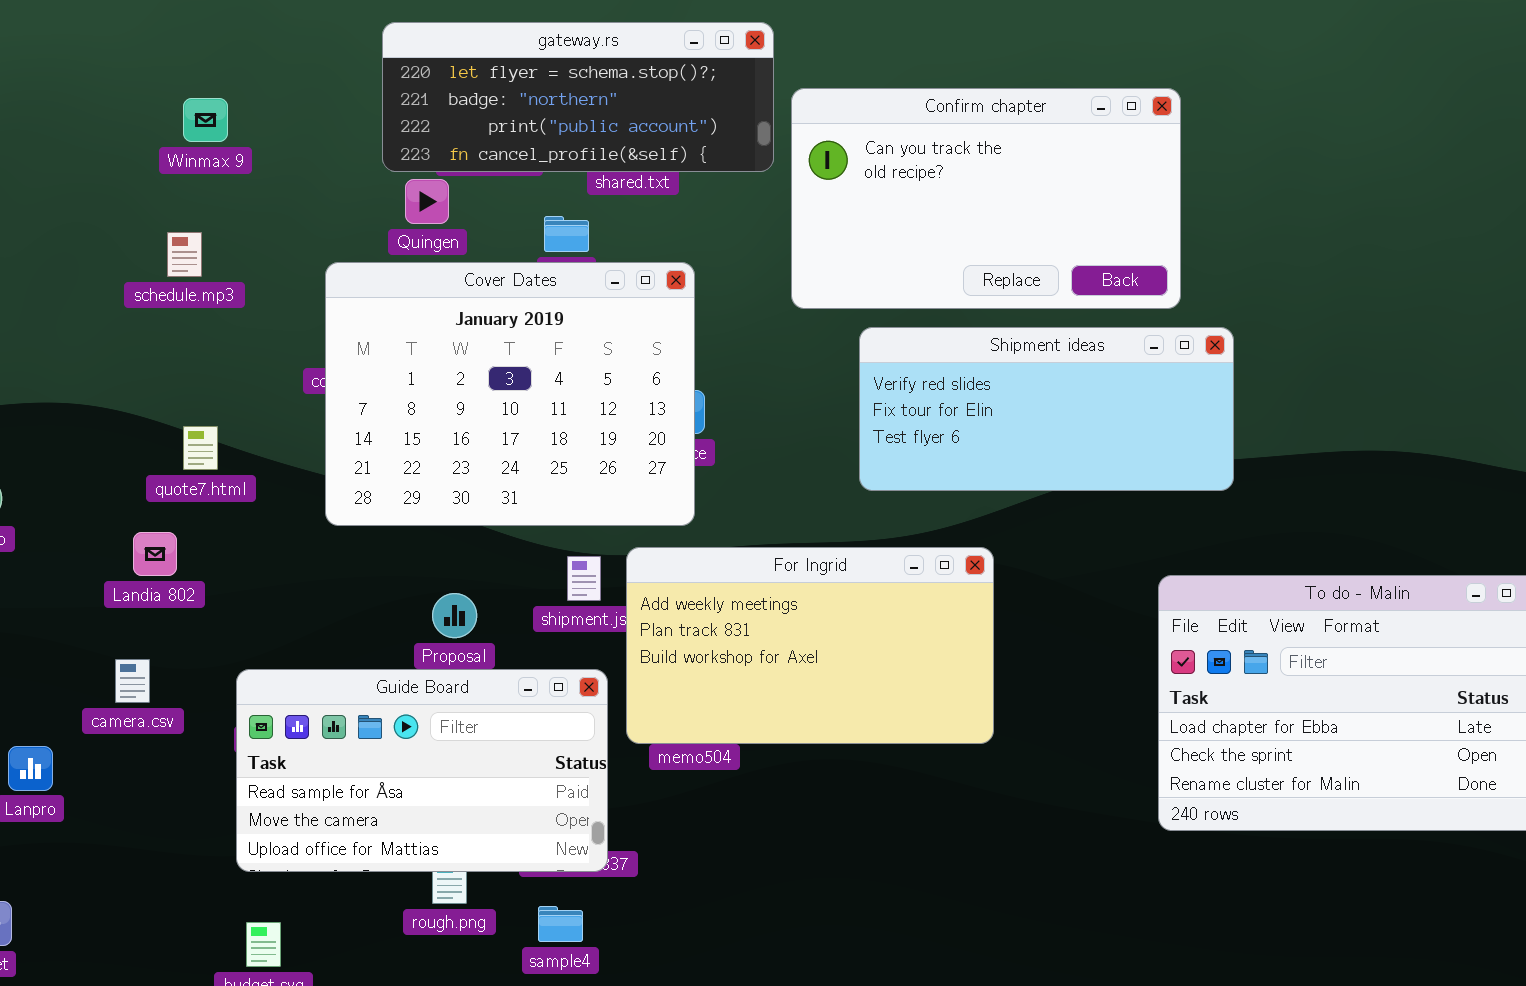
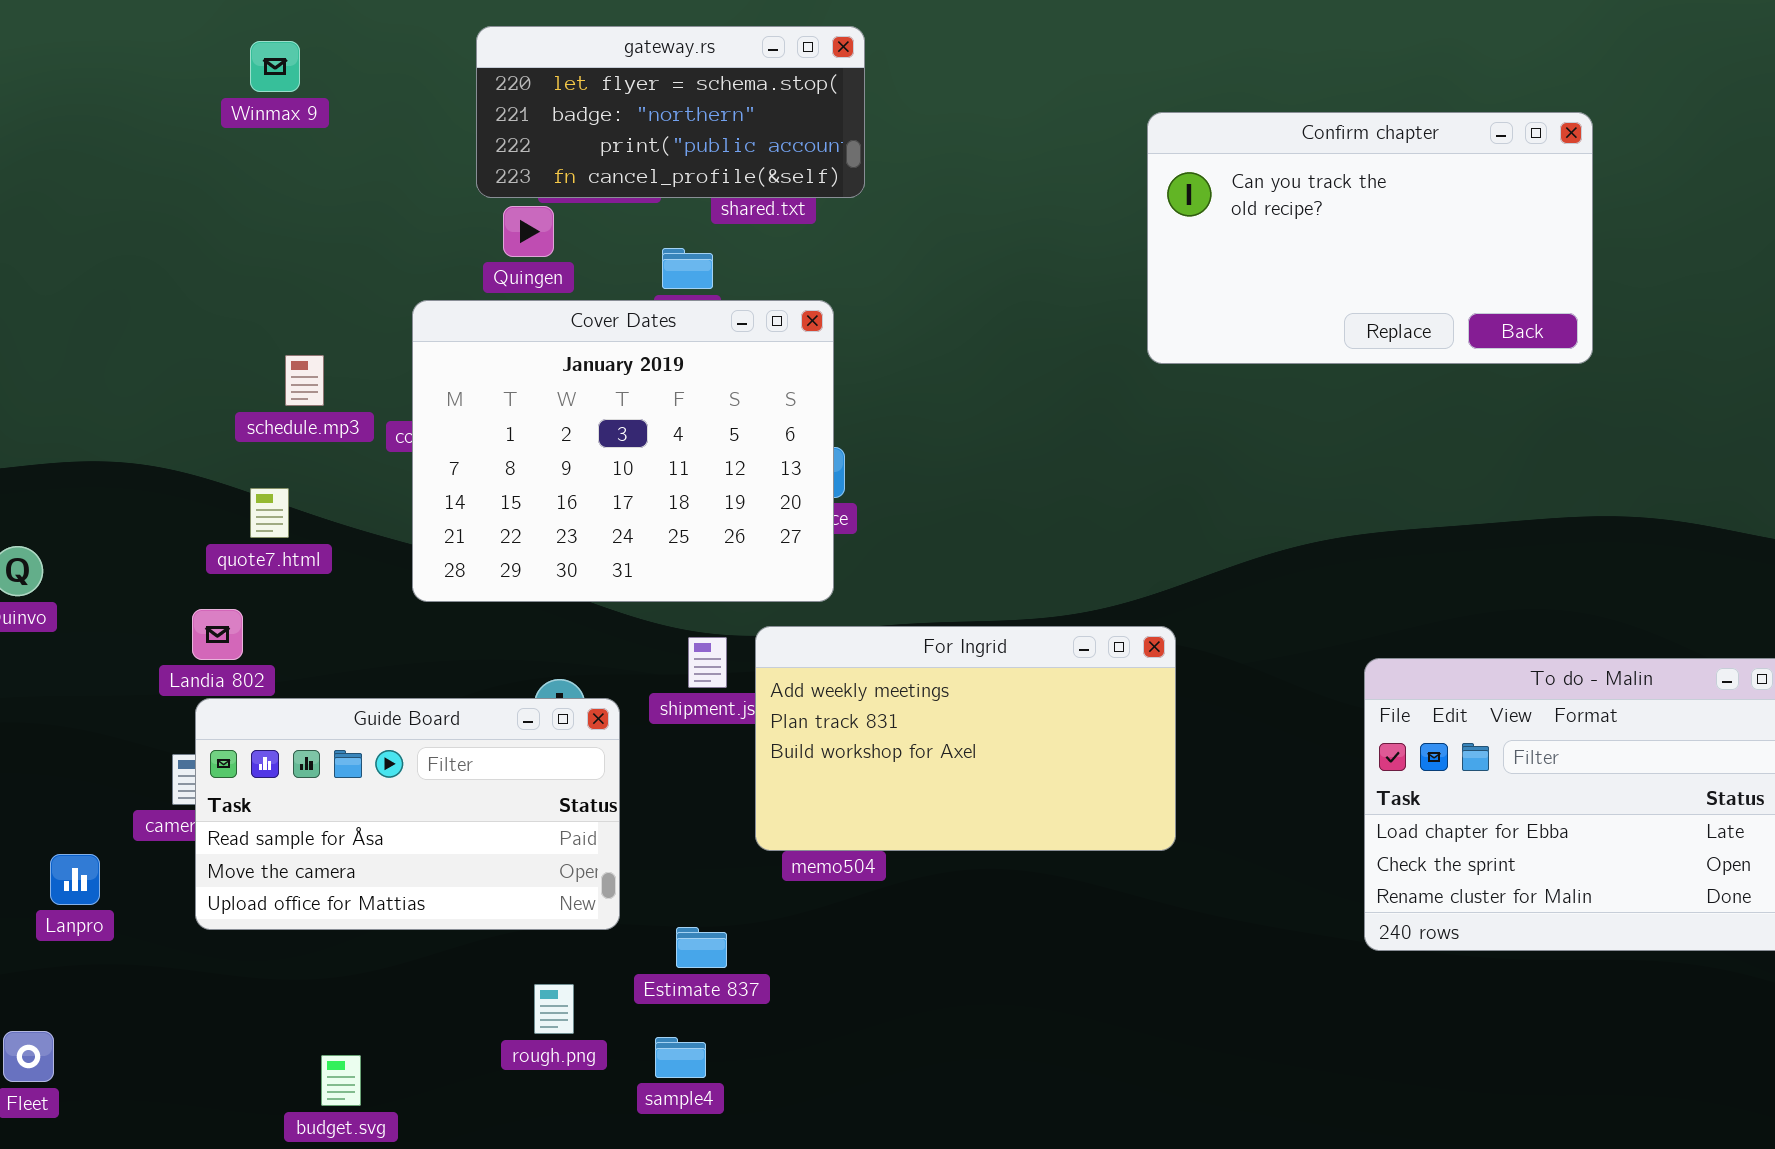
gateway.rs: [382,22,774,172] -> [476,26,865,198], resized
Confirm chapter: [791,88,1181,309] -> [1147,112,1593,364], moved
Winmax 9: [183,98,228,142] -> [250,41,300,92], moved
schedule.mp3: [167,232,202,277] -> [285,355,324,406], moved
Shipment ideas: [859,327,1234,491] -> none, closed
Guide Board: [236,669,608,872] -> [195,698,620,930], moved

